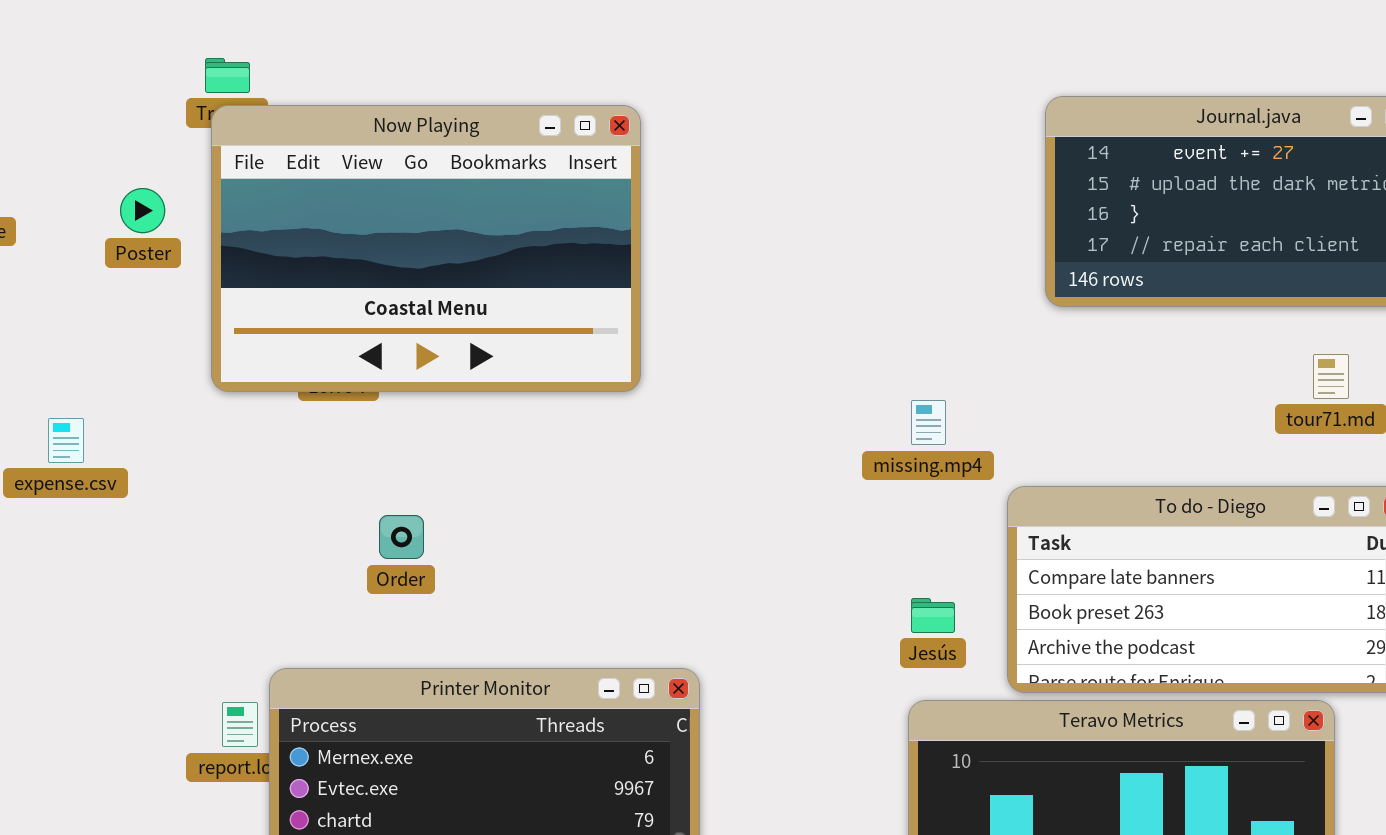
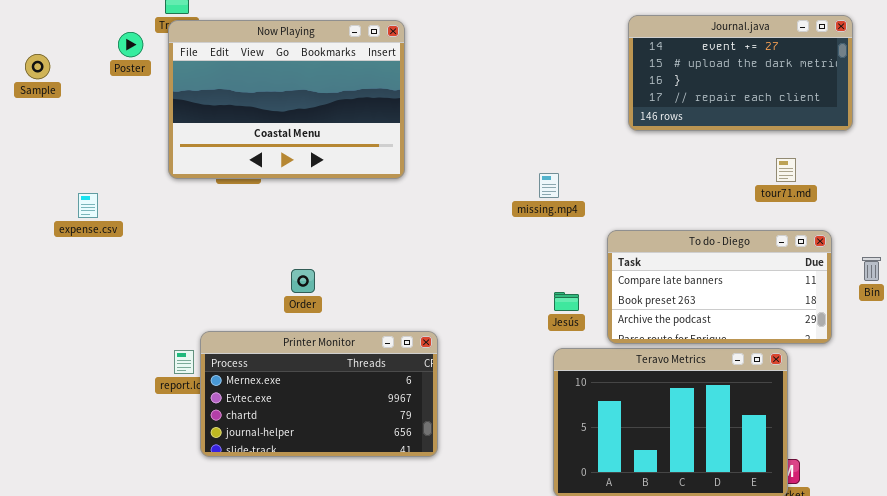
Poster: [120,188,165,233] -> [118,32,143,57], moved
missing.mp4: [911,400,946,445] -> [539,173,559,198], moved
Order: [379,515,424,559] -> [291,269,315,293], moved

